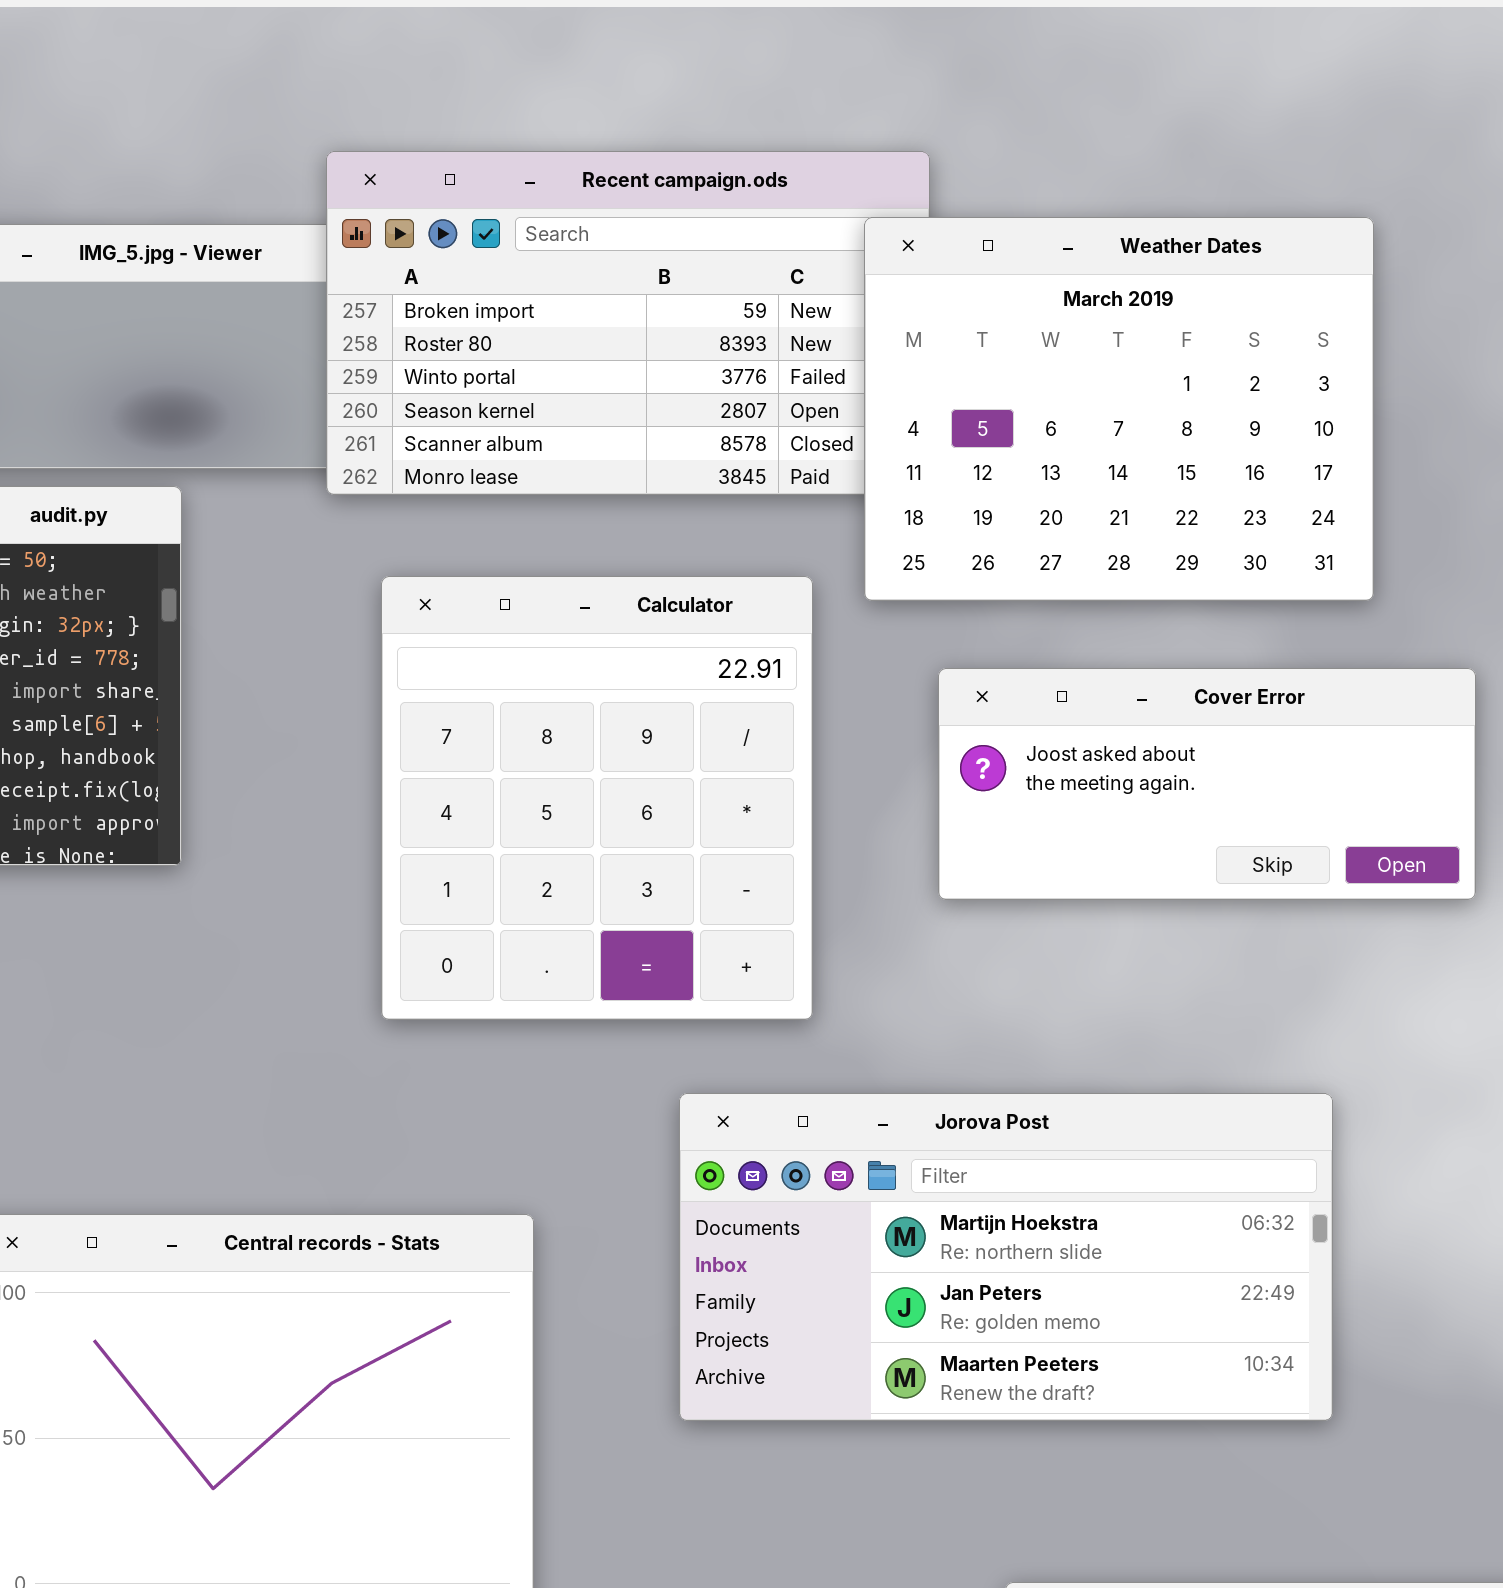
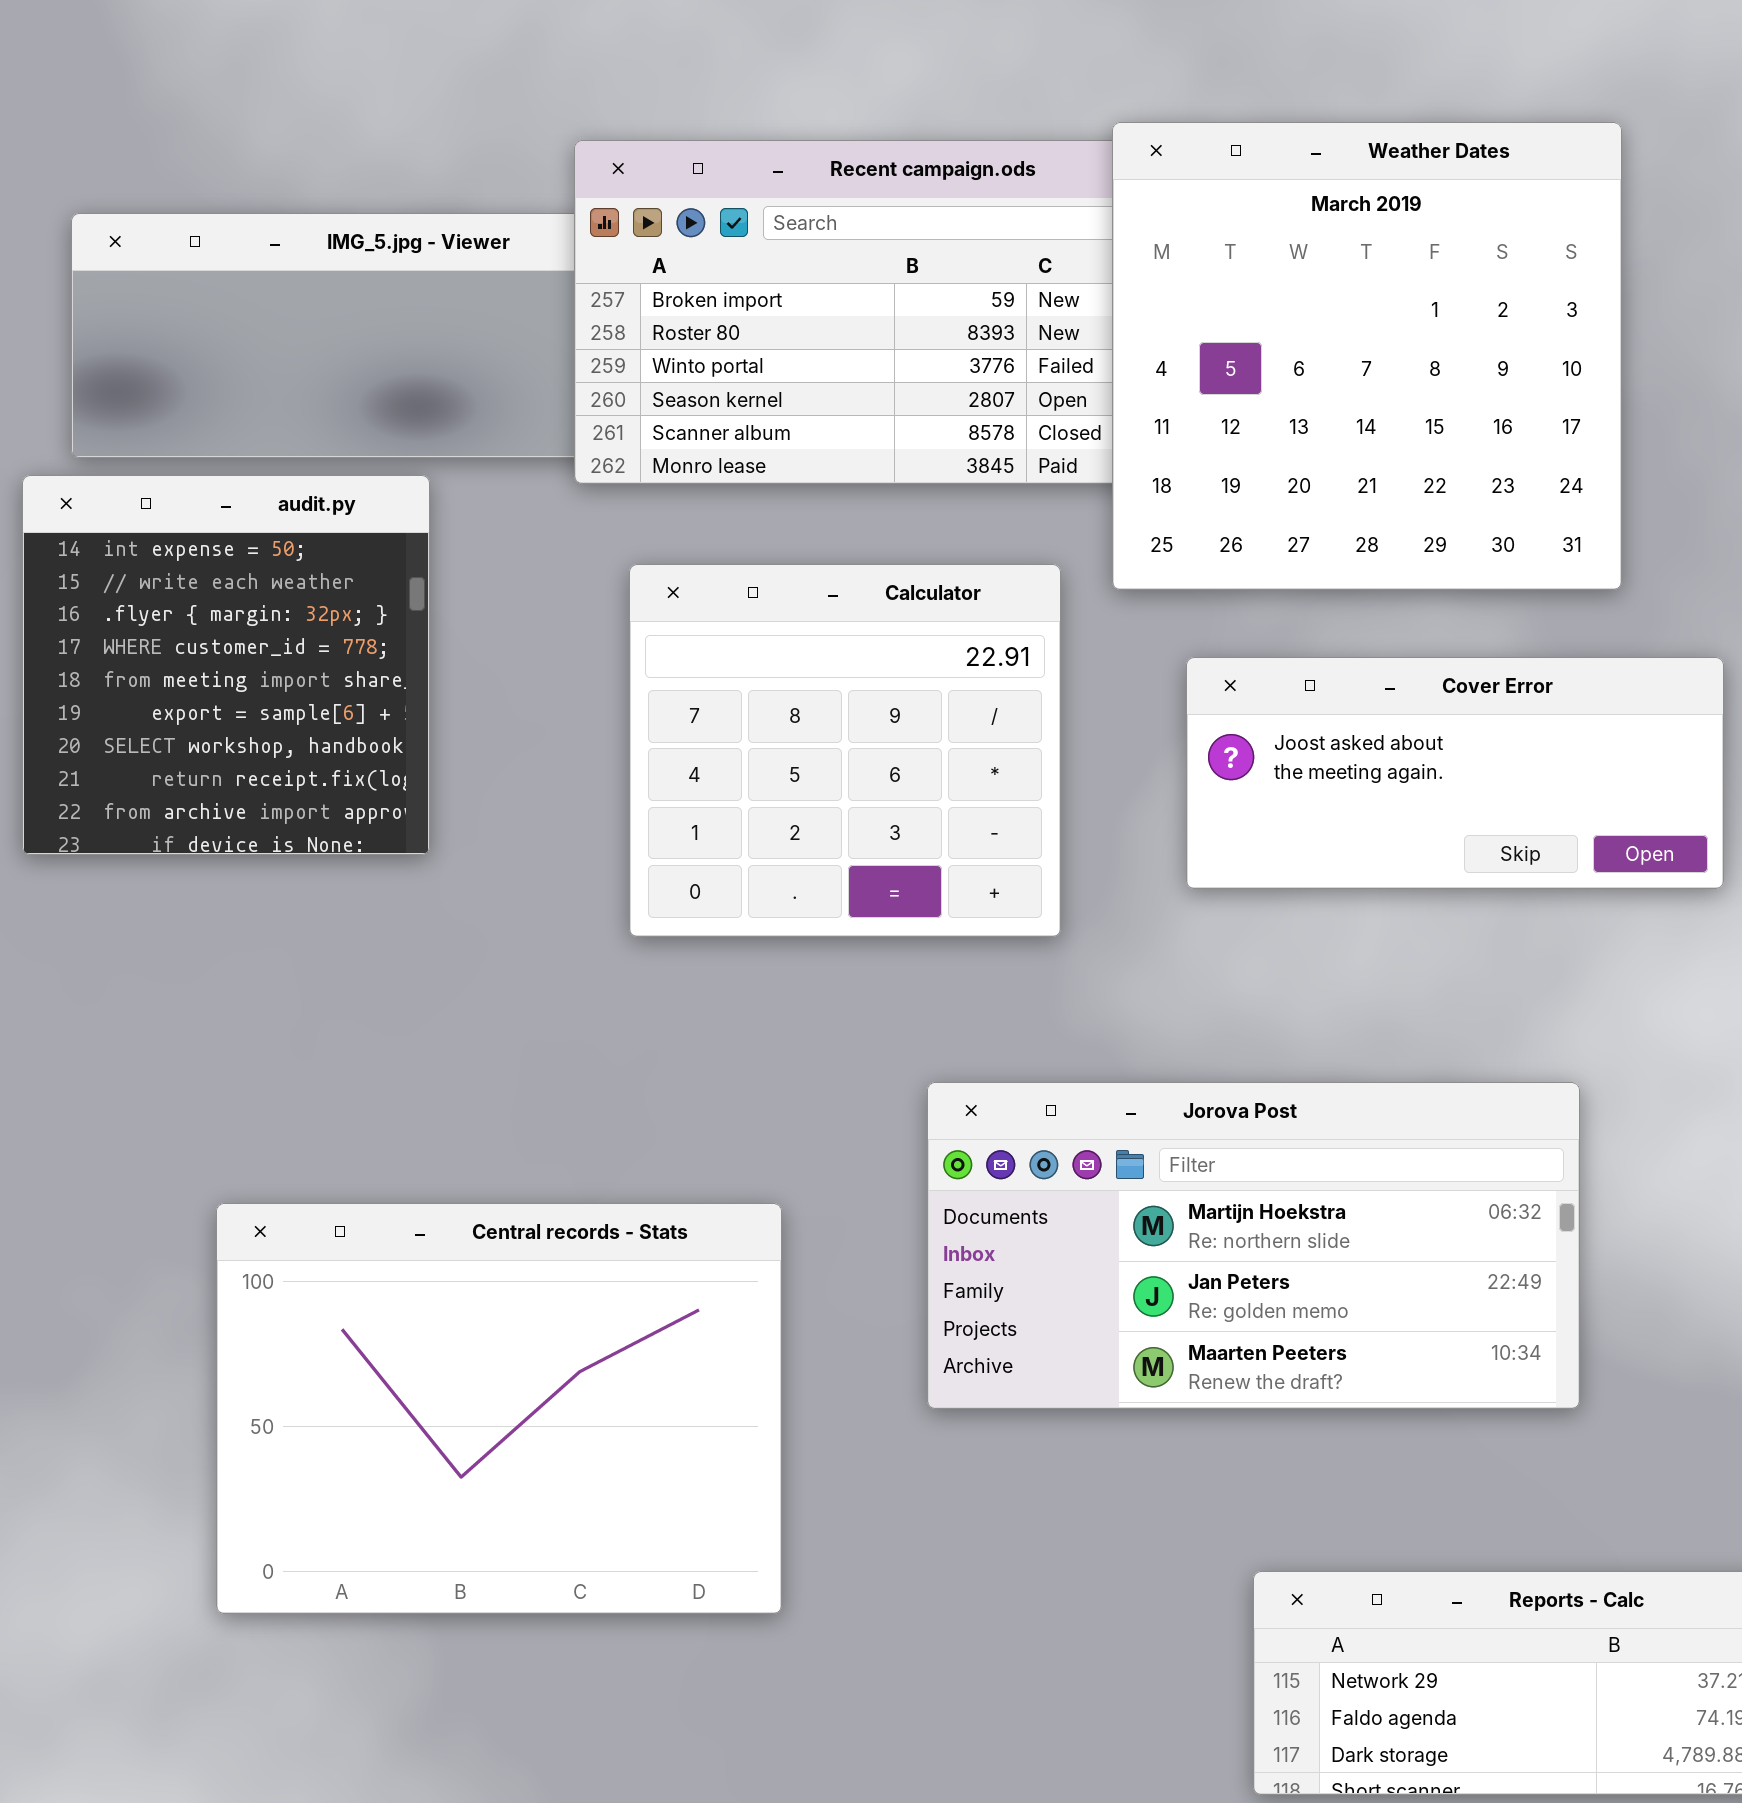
Weather Dates: [864,217,1374,601] -> [1112,122,1622,590], resized
Calculator: [381,576,813,1020] -> [629,564,1061,937], resized

